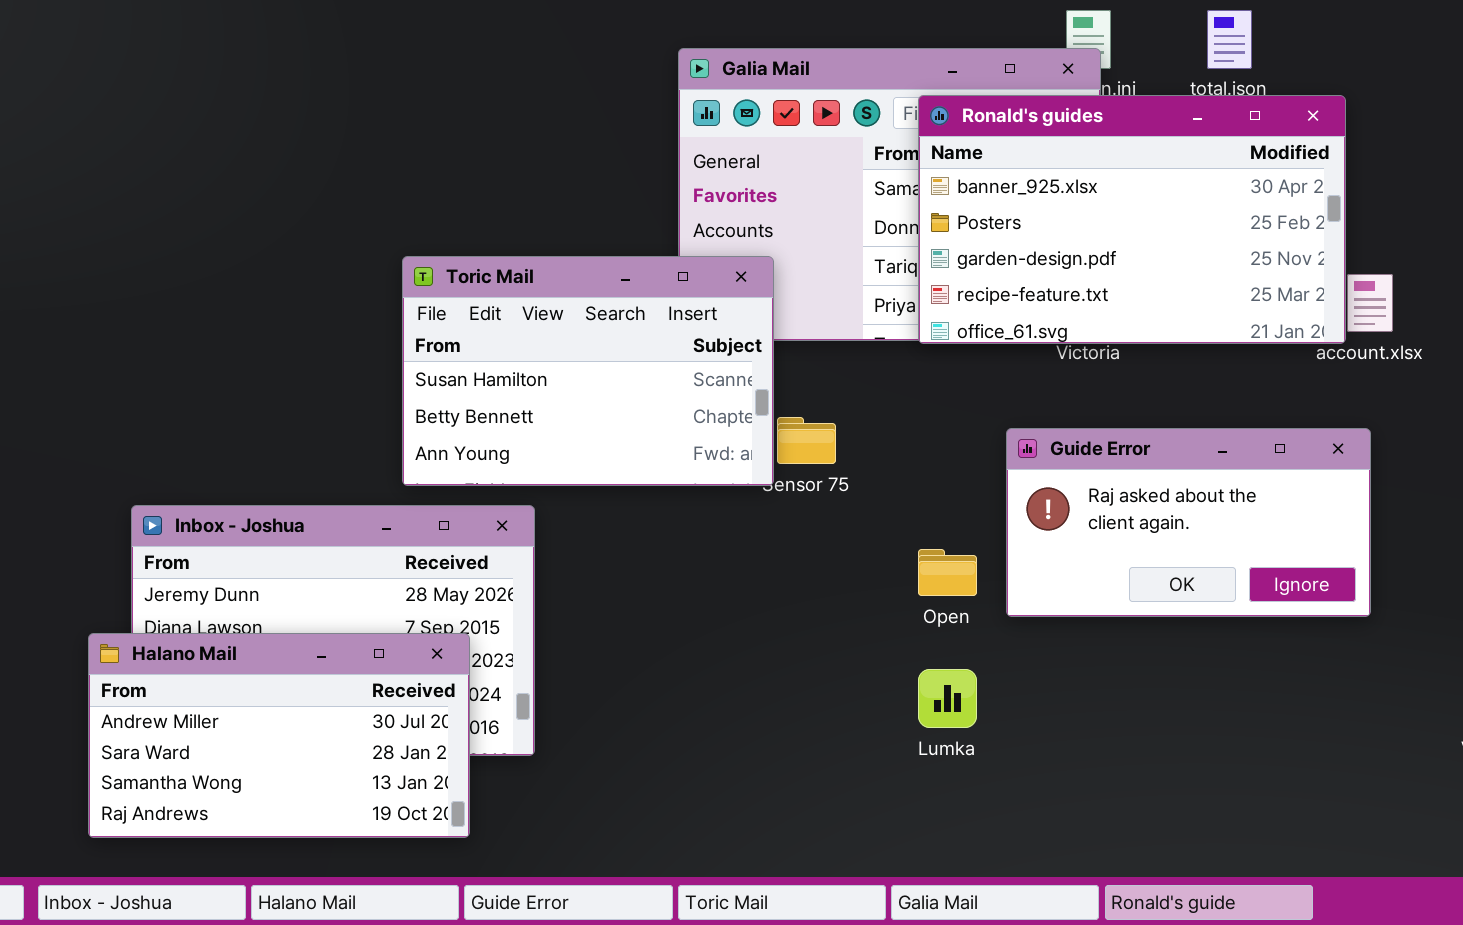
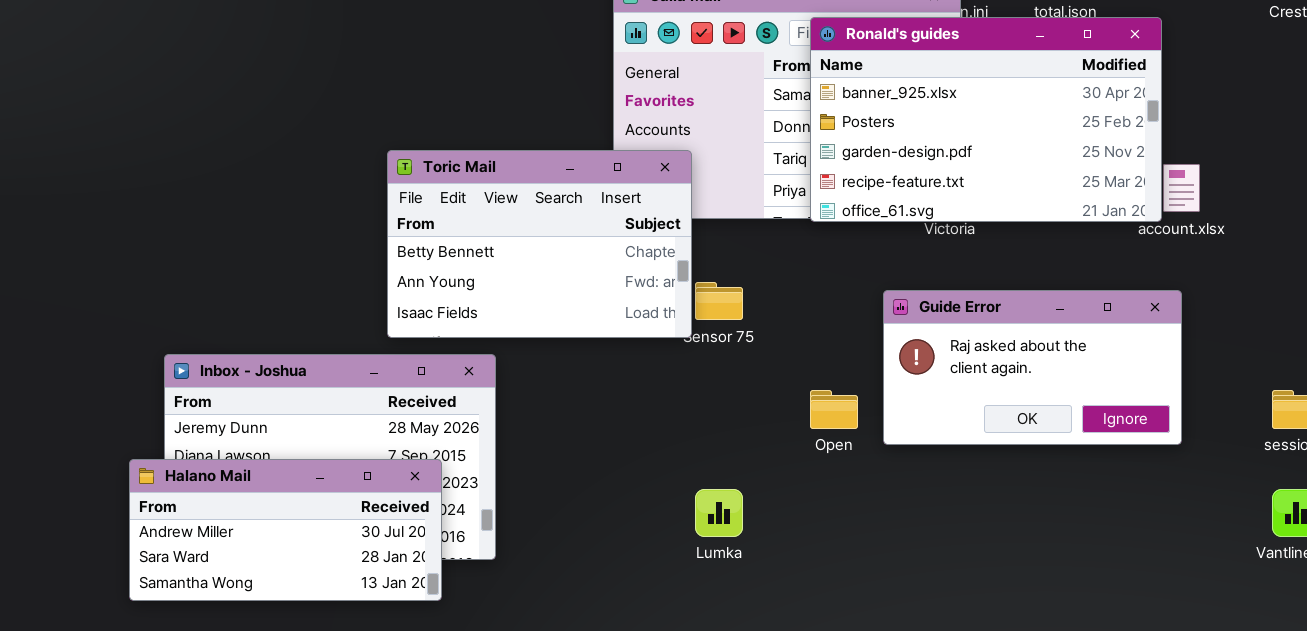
Toric Mail: [402,256,774,486] -> [387,150,692,338], scrolled down 1 row
Halano Mail: [88,633,470,838] -> [129,459,442,601], resized
Lumka: [918,669,977,728] -> [695,489,743,537], moved

